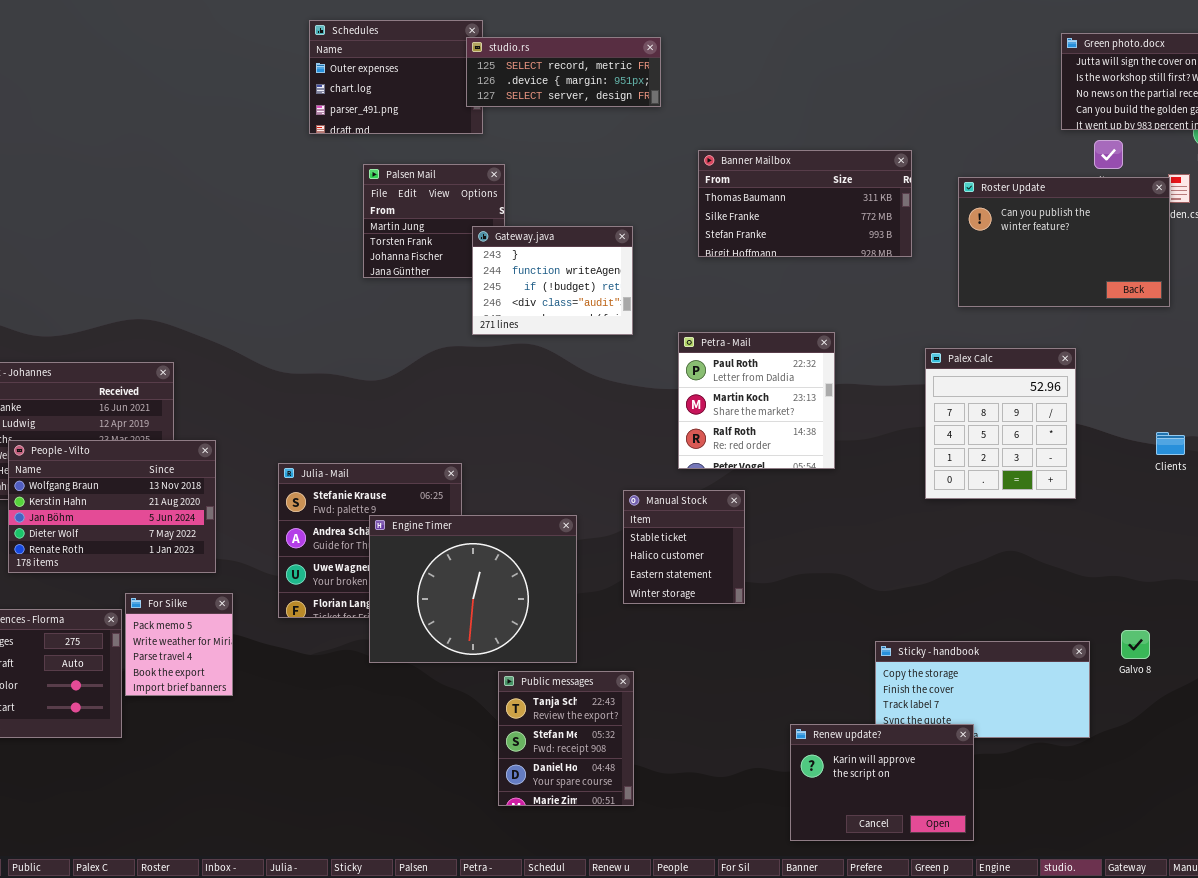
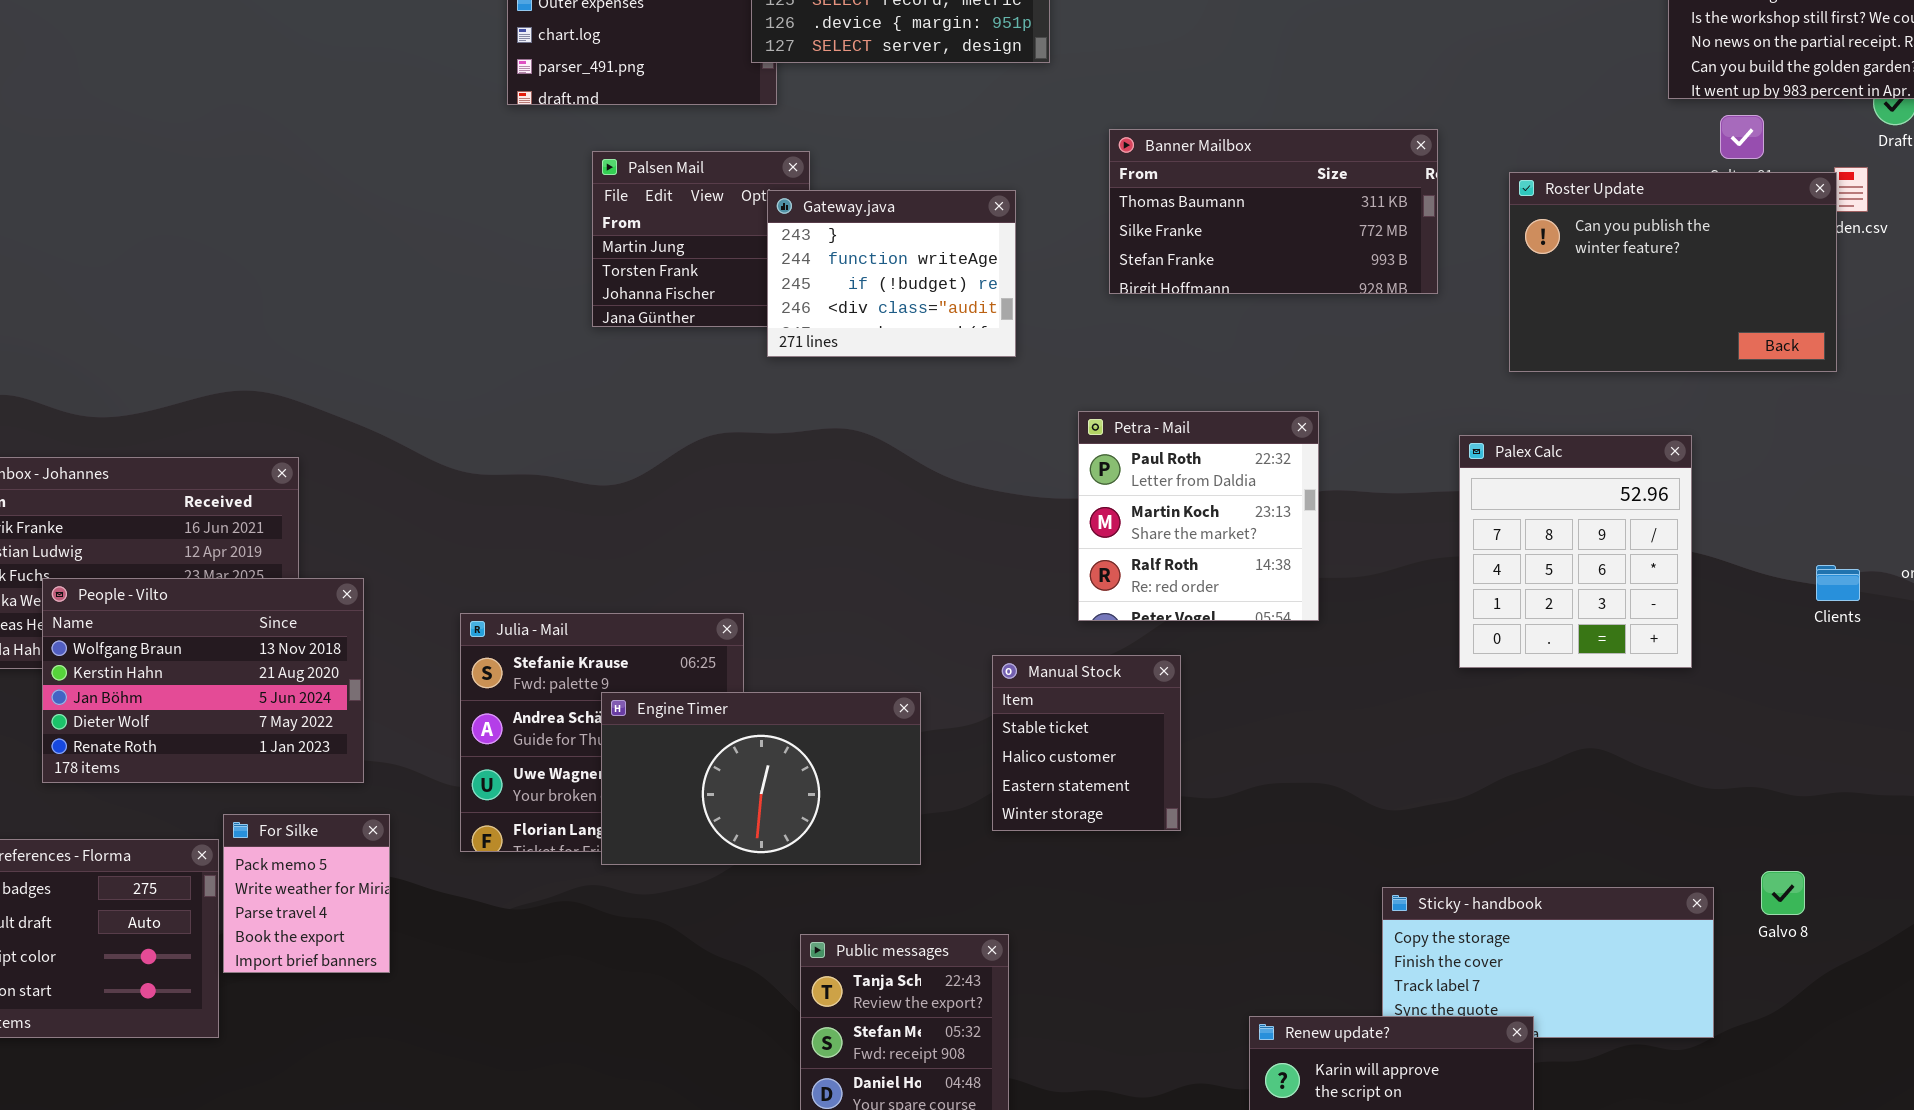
Gateway.java: [472,226,633,335] -> [767,190,1016,357], moved
Engine Timer: [369,515,577,663] -> [601,692,921,865], resized

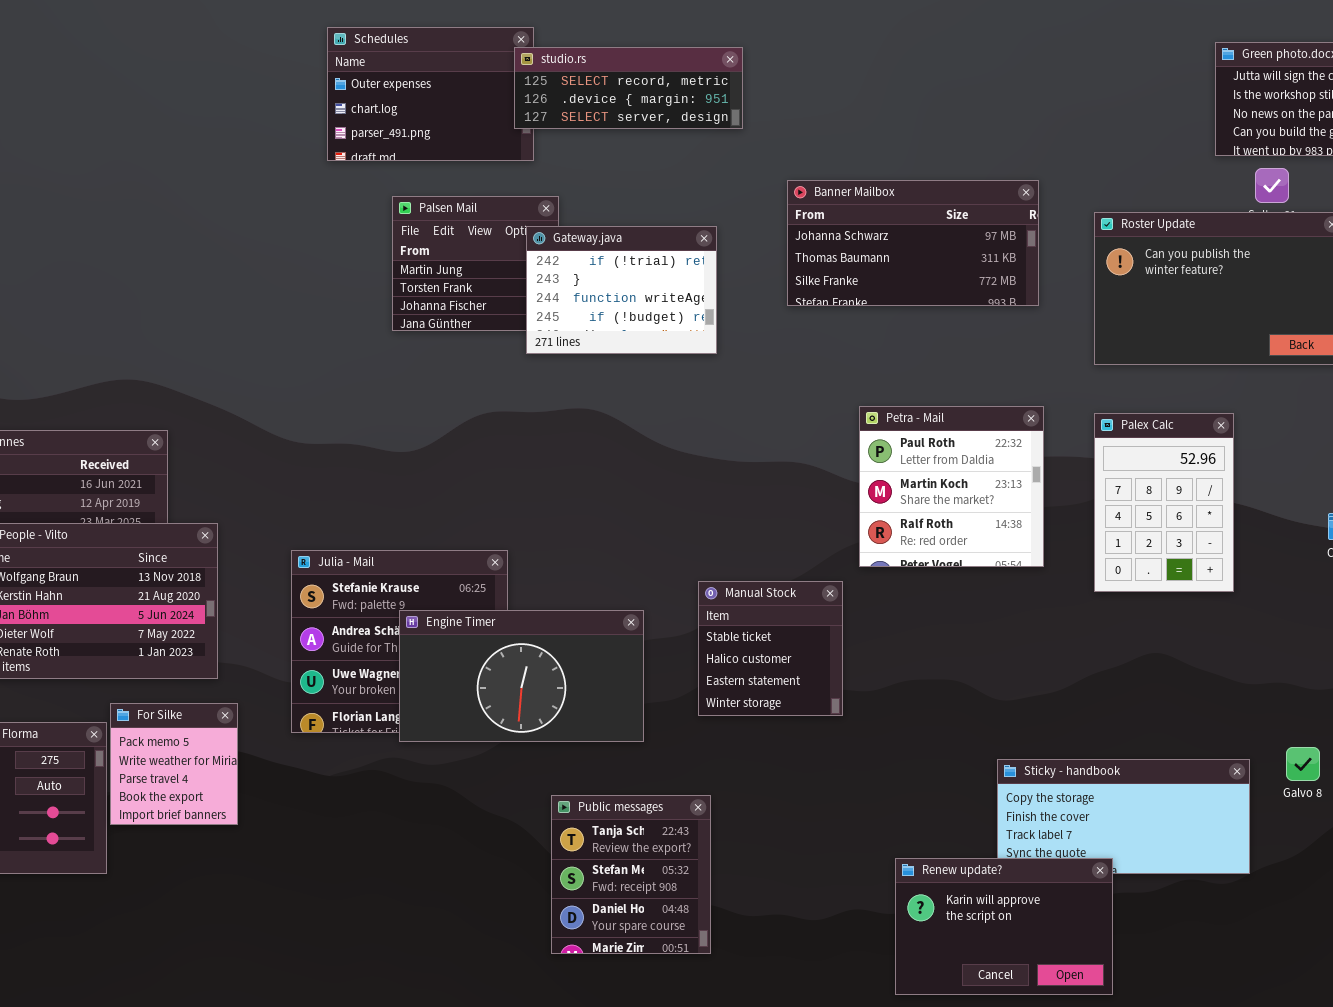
Banner Mailbox: [1109,129,1438,294] -> [787,180,1039,306], scrolled up 1 row
Gateway.java: [767,190,1016,357] -> [526,226,717,354], scrolled up 1 row
Petra - Mail: [1078,411,1319,621] -> [859,406,1044,567], moved
Palex Calc: [1459,435,1692,668] -> [1094,413,1234,592], resized

